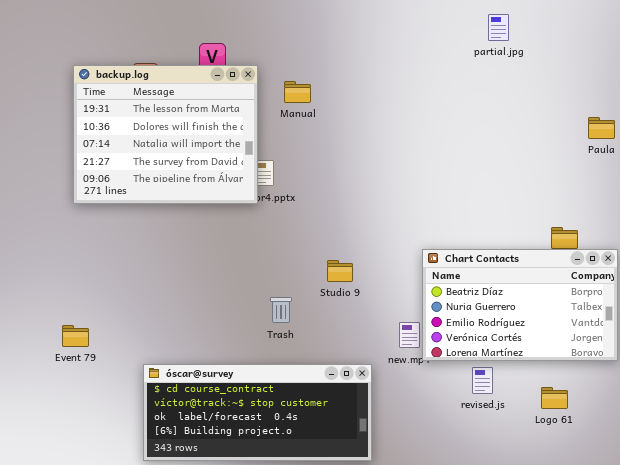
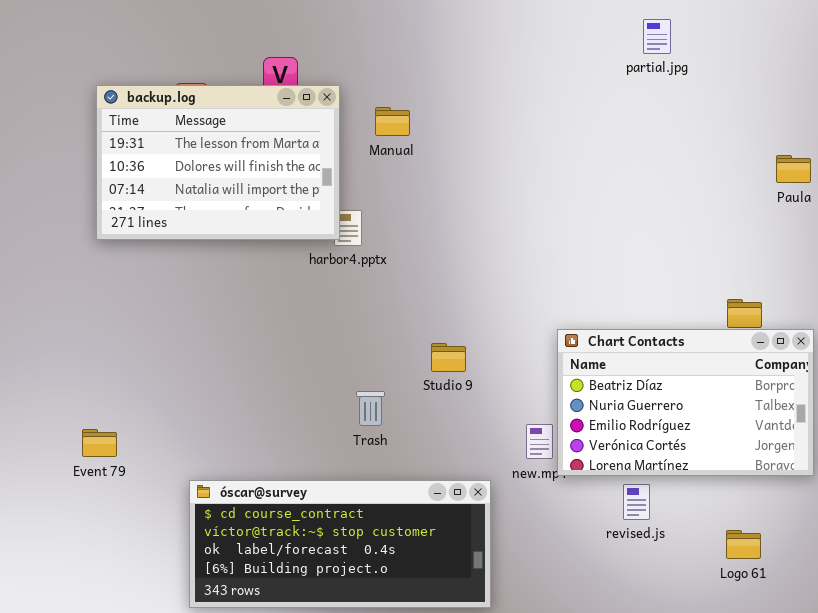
backup.log: [73,65,258,204] -> [96,85,340,240], resized
Logo 61: [541,387,568,409] -> [726,530,761,559], moved

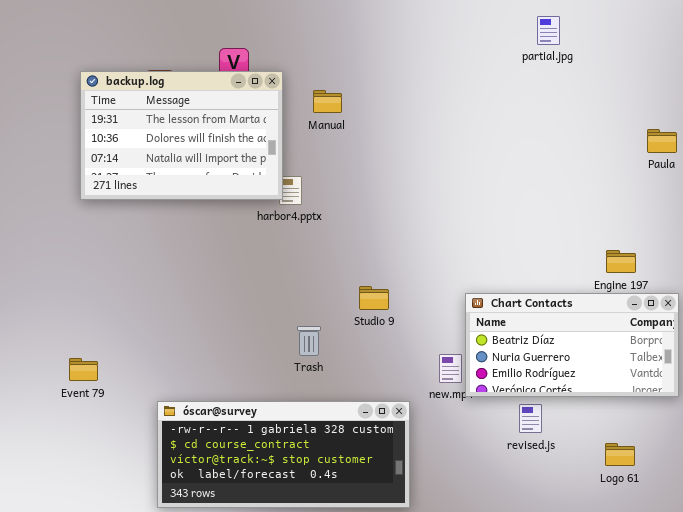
Chart Contacts: [557,329,814,476] -> [465,293,679,397], resized
óscar@survey: [189,480,491,608] -> [157,401,410,508], scrolled up 1 row

